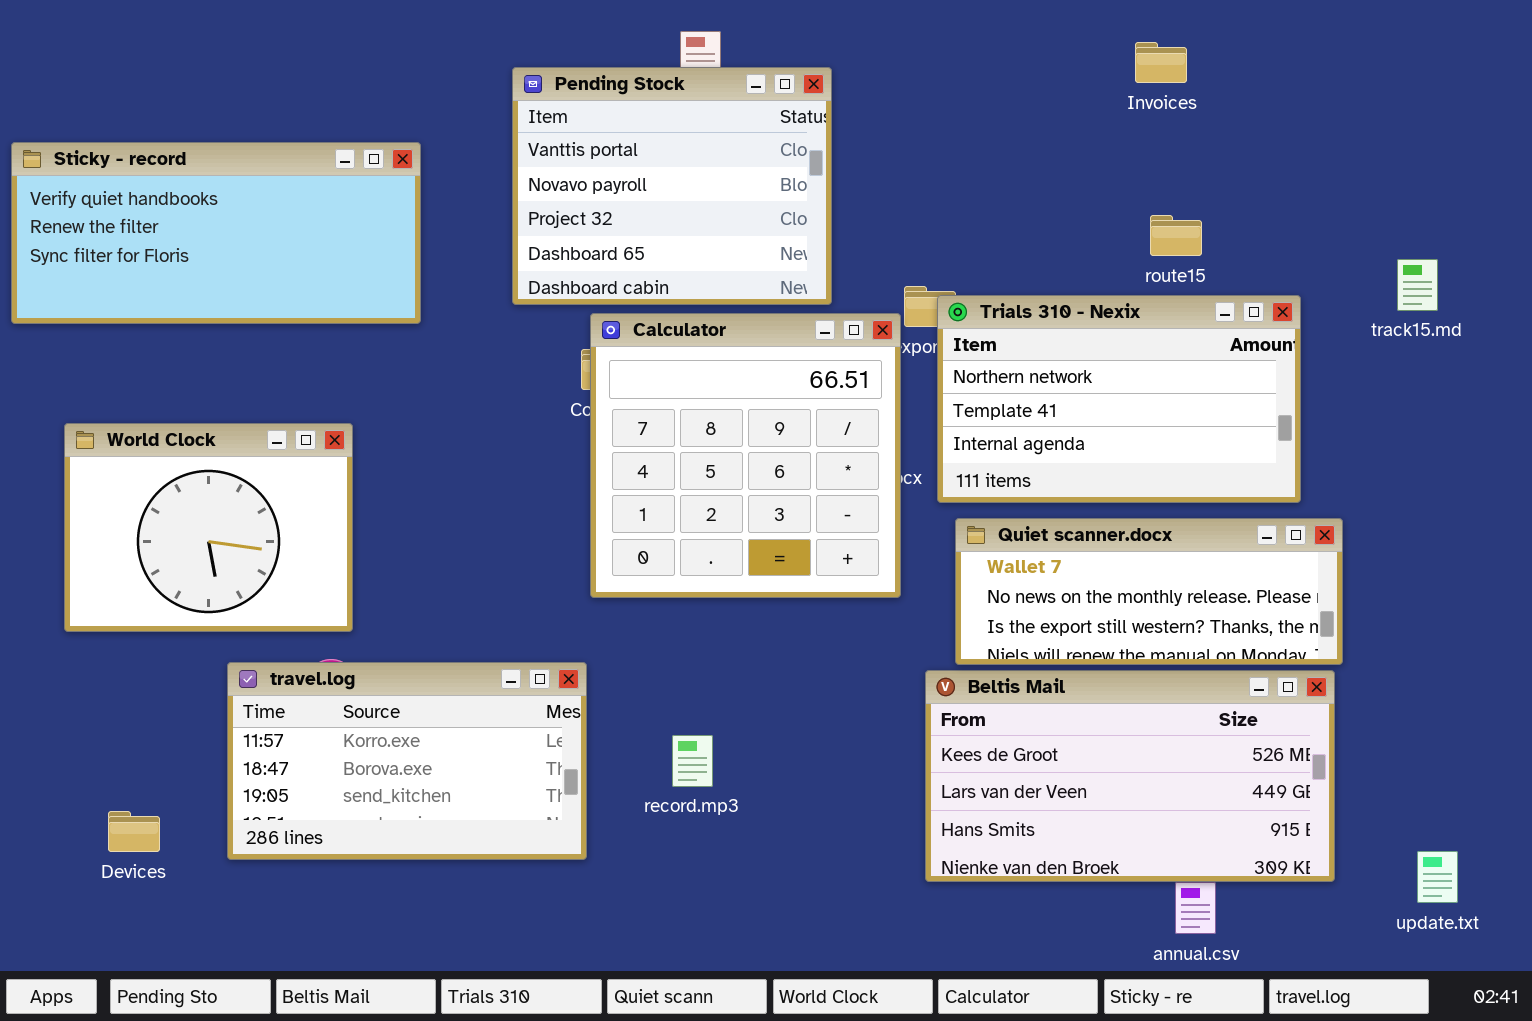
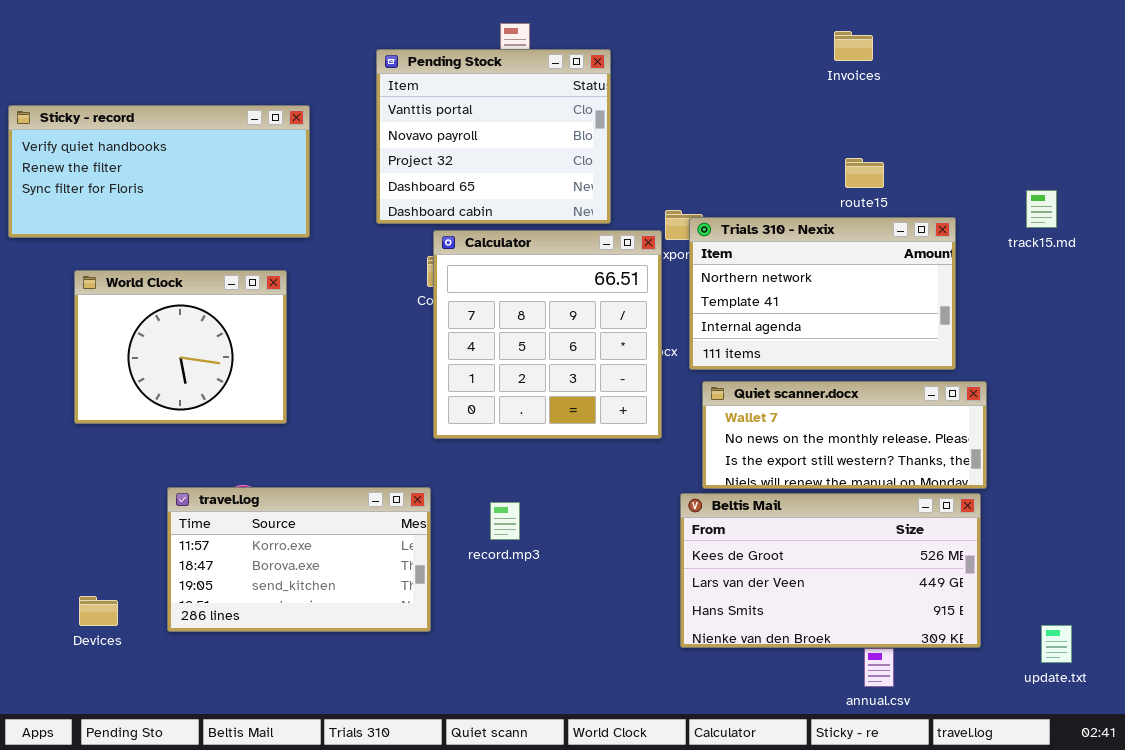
World Clock: [64,423,353,632] -> [74,270,287,424], moved
record.mp3: [672,735,713,787] -> [490,502,520,540], moved

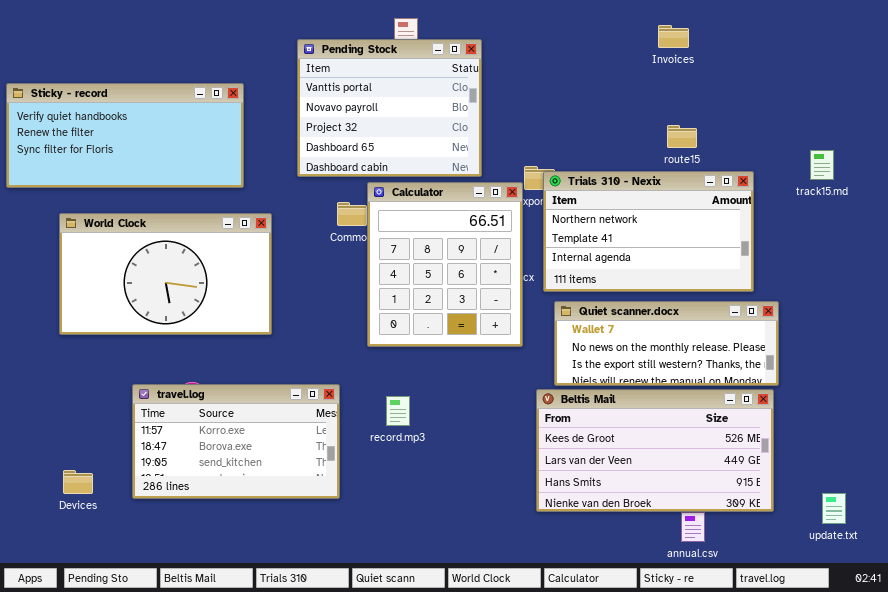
Calculator: [433,230,662,439] -> [367,182,523,347], resized
World Clock: [74,270,287,424] -> [59,213,272,335], resized

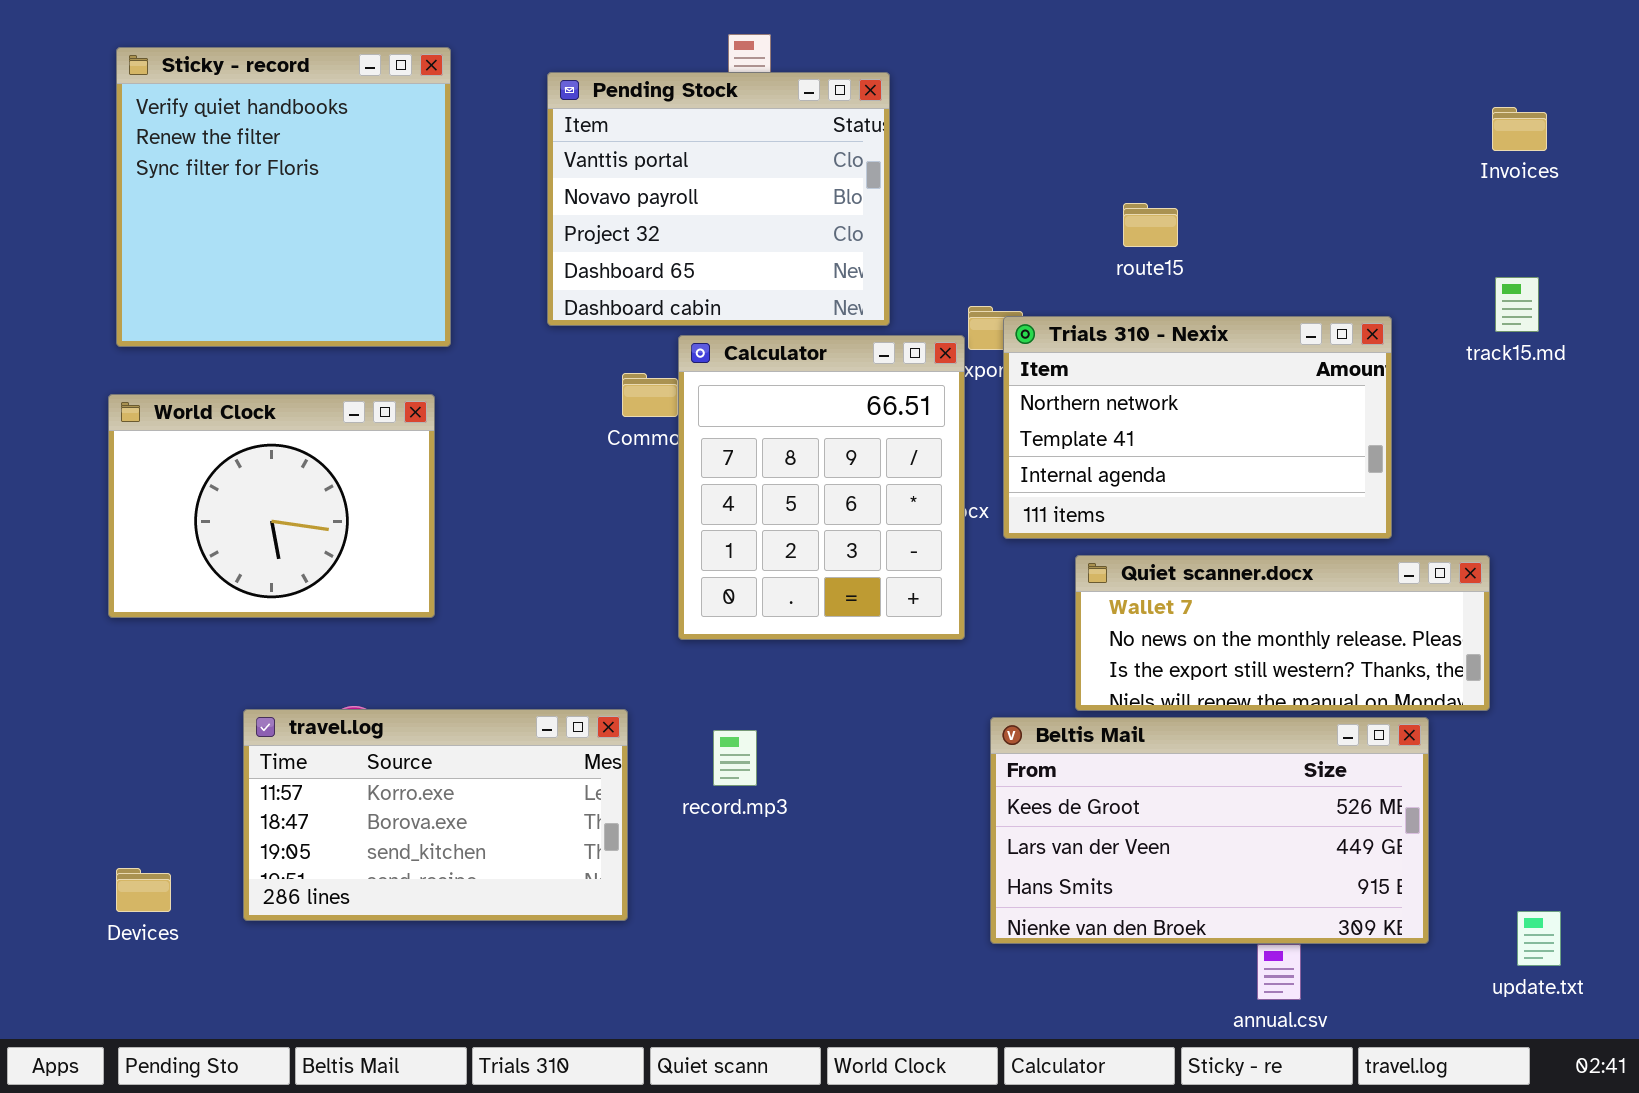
Invoices: [658,25,689,48] -> [1492,107,1547,151], moved
Sticky - record: [6,83,244,188] -> [116,47,451,347], resized
route15: [667,125,697,148] -> [1123,203,1178,247], moved
World Clock: [59,213,272,335] -> [108,394,435,618], resized
Quiet scanner.docx: [554,301,779,386] -> [1075,555,1490,711], moved

